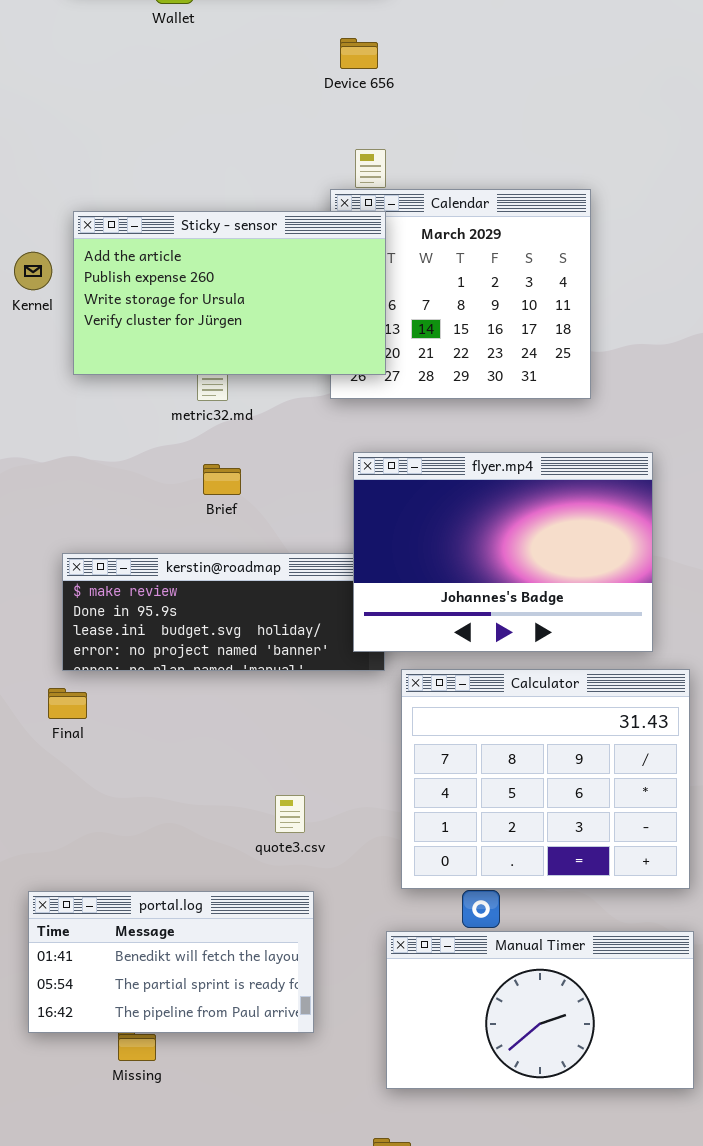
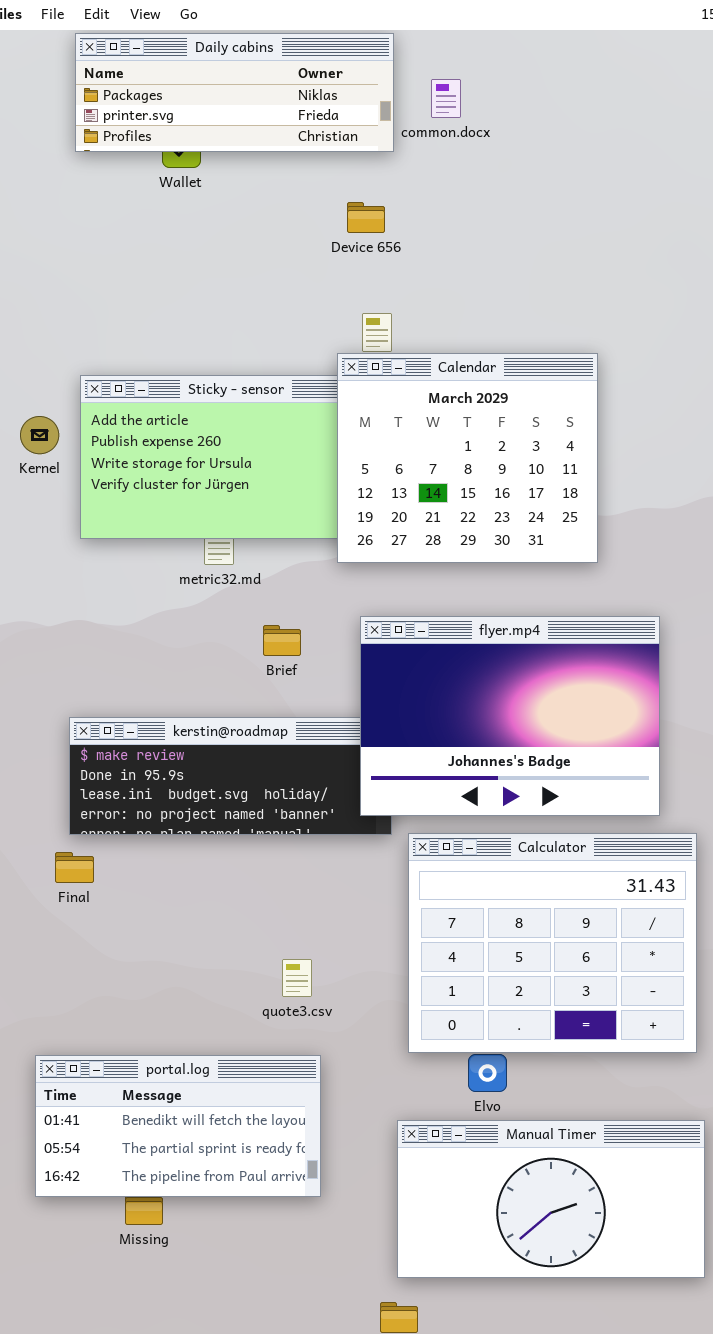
Calendar: [330,189,591,399] -> [337,353,598,563], raised
Brief: [203,464,241,495] -> [263,625,301,656], moved
Manual Timer: [386,931,694,1089] -> [397,1120,705,1278], moved

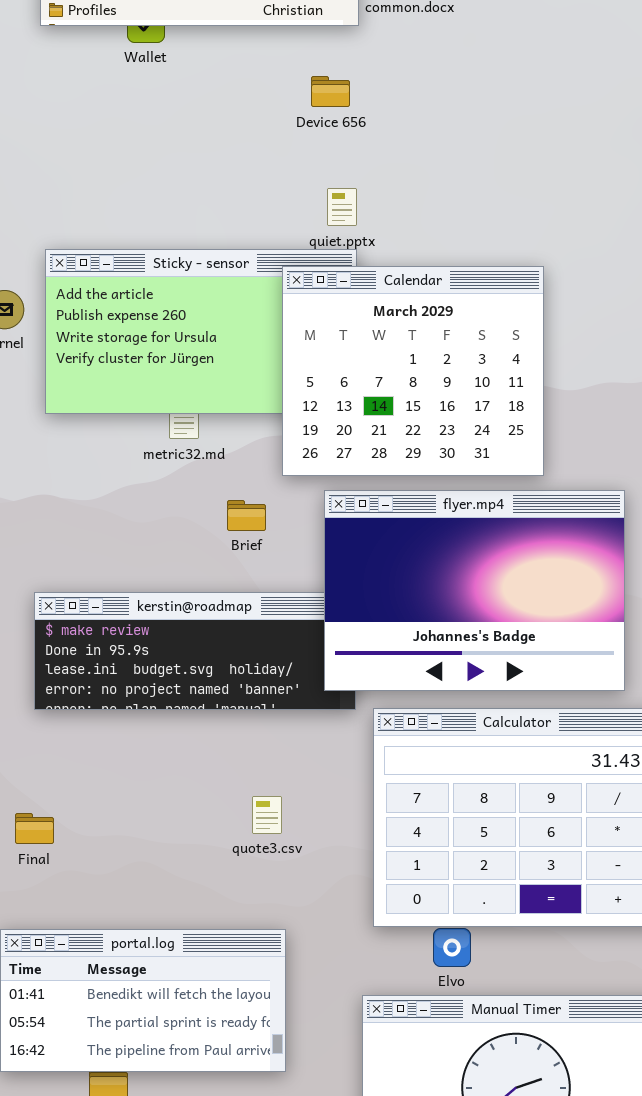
Calendar: [337,353,598,563] -> [282,266,544,476], moved
Final: [55,852,94,883] -> [15,813,54,844], moved
quote3.csv: [282,959,312,997] -> [252,796,282,834], moved

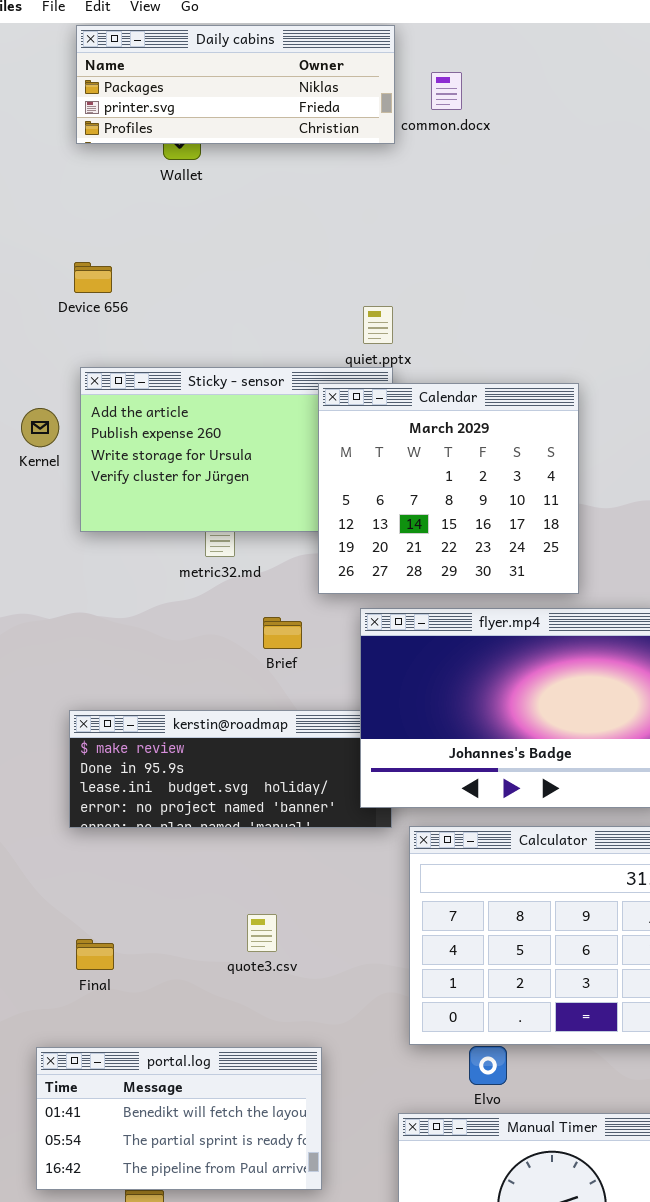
Device 656: [311,76,350,107] -> [74,262,112,293], moved
quote3.csv: [252,796,282,834] -> [247,914,277,952], moved
Final: [15,813,54,844] -> [76,939,114,970], moved

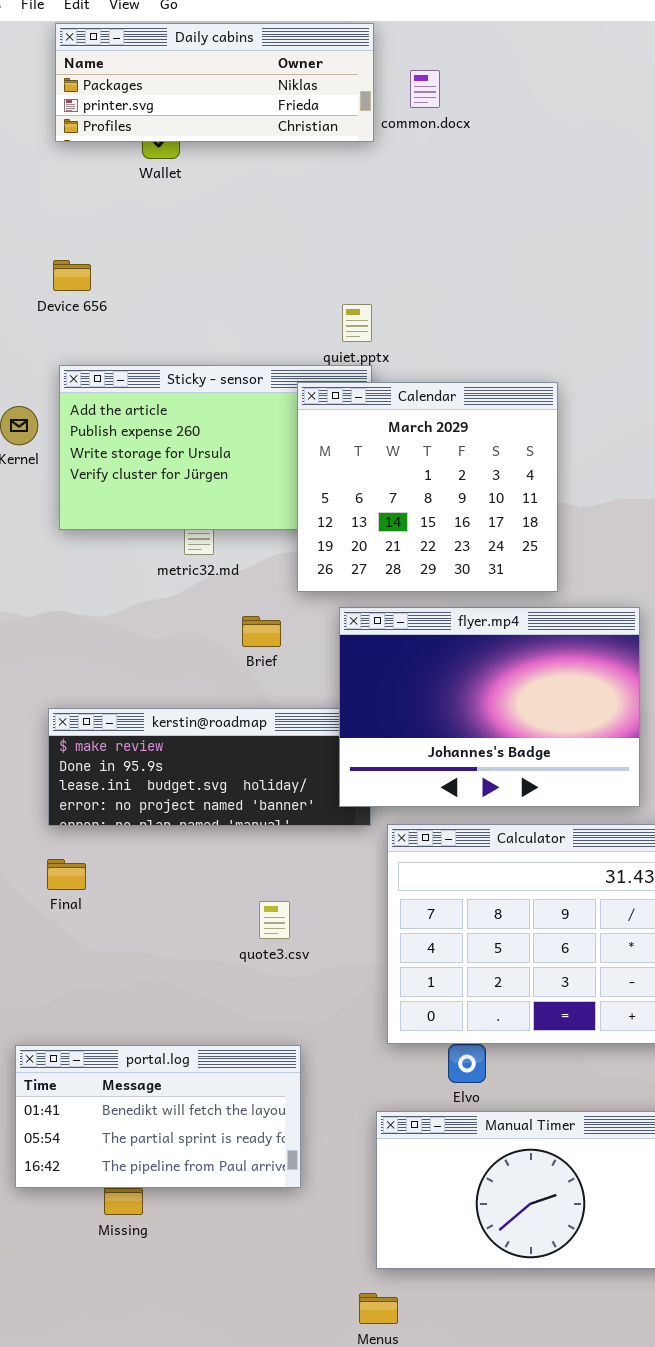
quote3.csv: [247,914,277,952] -> [259,901,290,939], moved
Final: [76,939,114,970] -> [47,859,86,890], moved

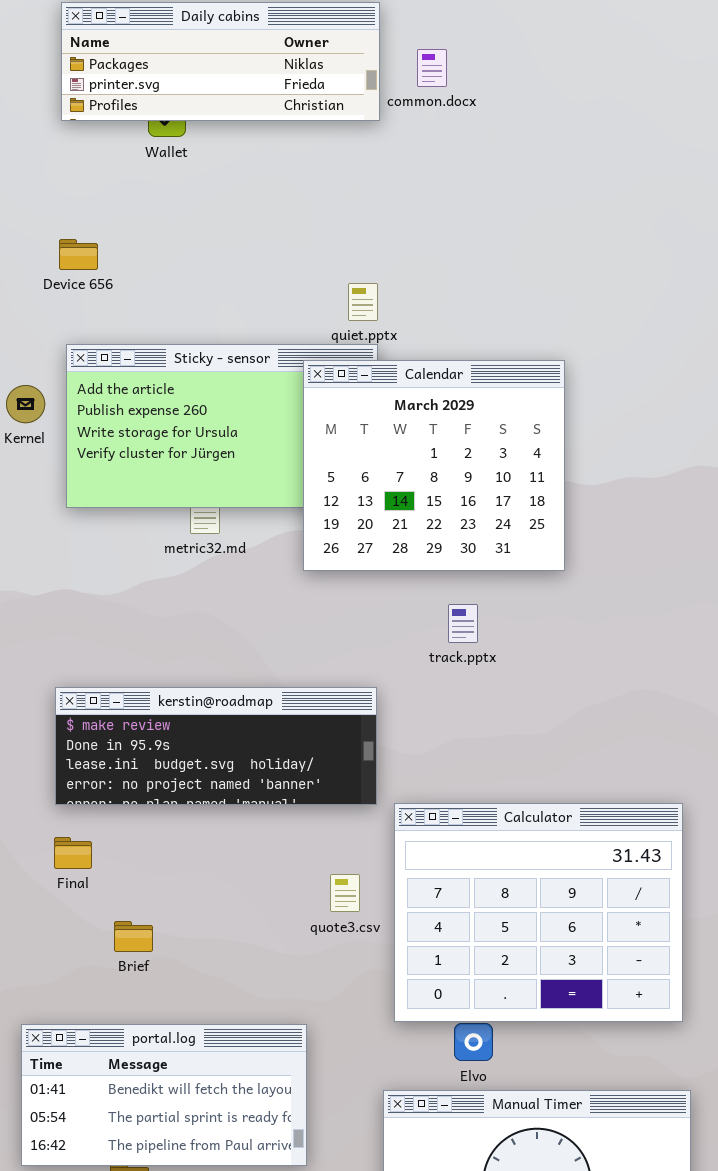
flyer.mp4: [339,607,640,807] -> none, closed
Brief: [242,616,281,647] -> [114,921,153,952], moved
quote3.csv: [259,901,290,939] -> [330,874,360,912], moved

